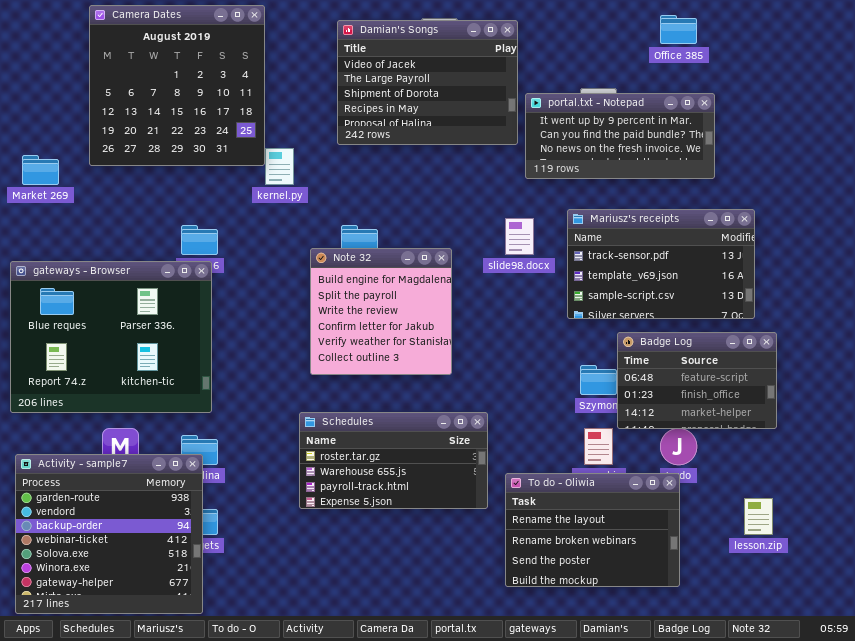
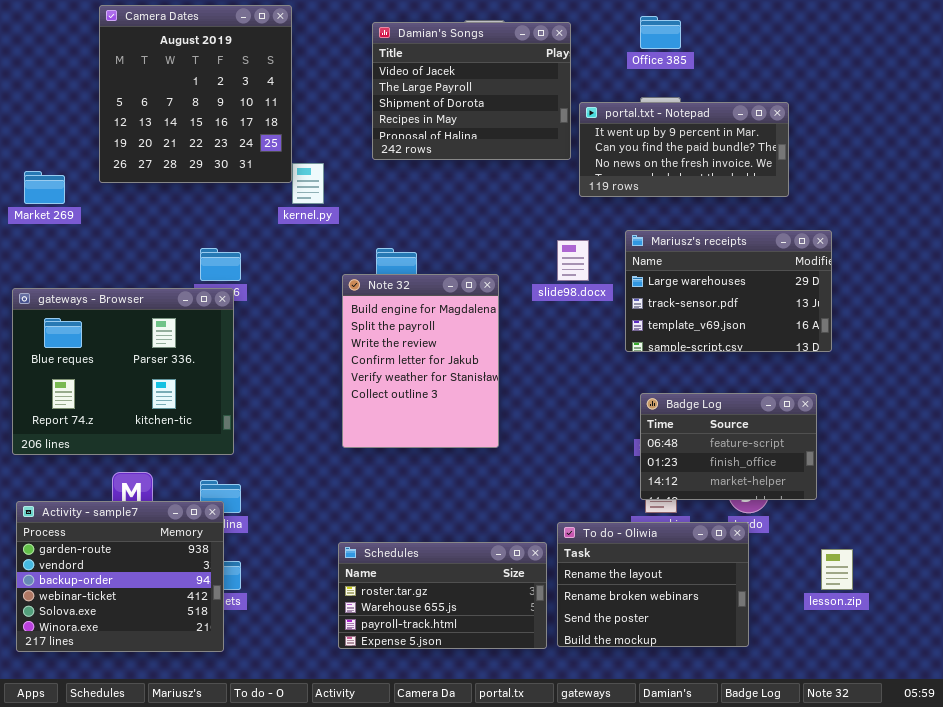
Office 385: [660,15,697,44] -> [640,16,681,49], moved
Mariusz's receipts: [567,209,755,319] -> [625,230,832,352], scrolled up 1 row
Note 32: [310,248,452,375] -> [342,274,499,448], resized
Badge Log: [617,332,777,429] -> [640,393,817,500], moved
Schedules: [299,412,488,509] -> [338,542,547,649], moved
Activity - sample7: [15,454,203,614] -> [16,501,224,652], resized

